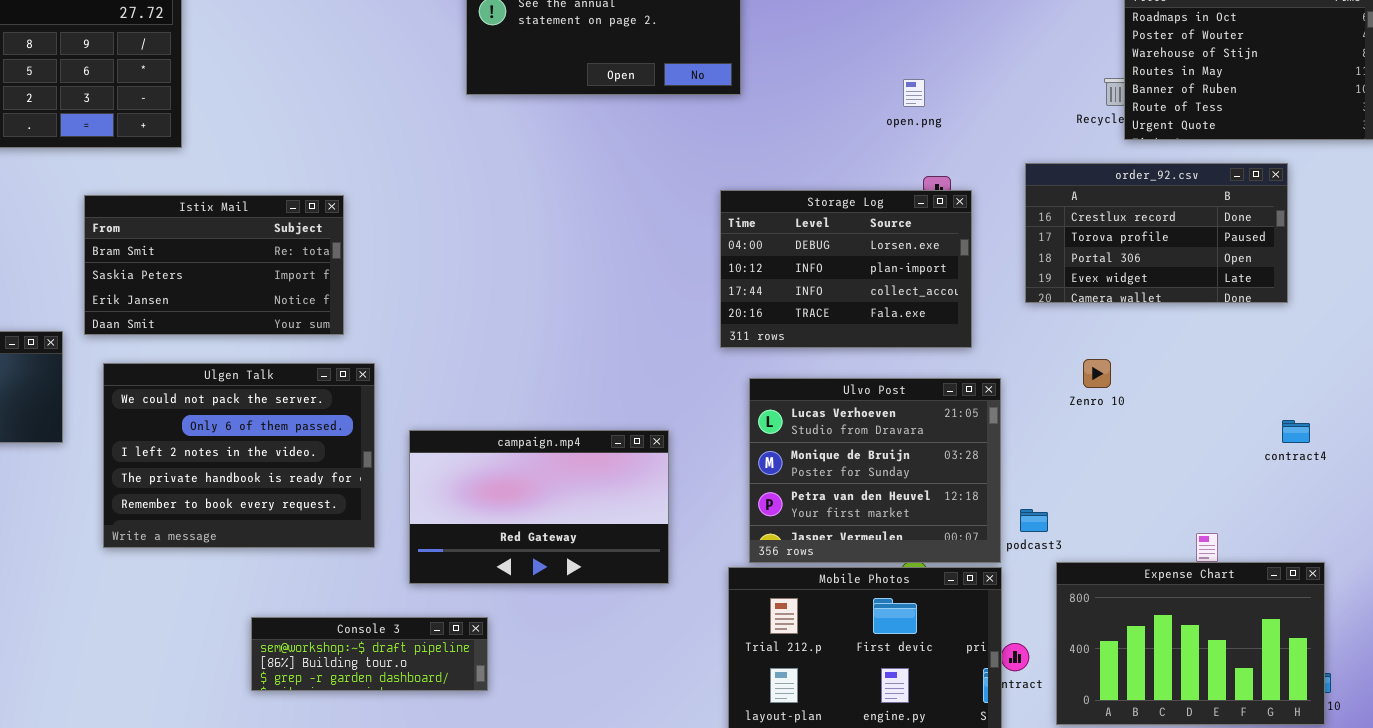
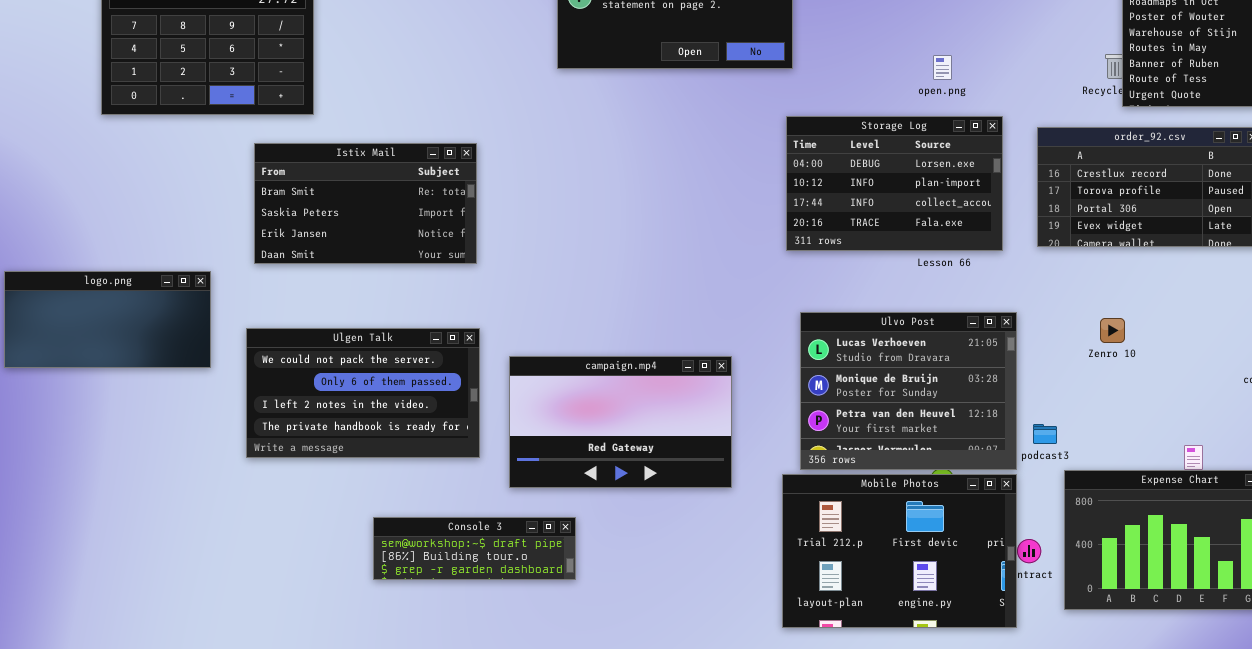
Storage Log: [720,190,972,348] -> [786,116,1003,251], moved
Istix Mail: [84,195,344,335] -> [254,143,477,264], moved
Zenro 10: [1083,359,1111,388] -> [1100,318,1125,343], moved
Ulgen Talk: [103,363,375,548] -> [246,328,480,458], resized

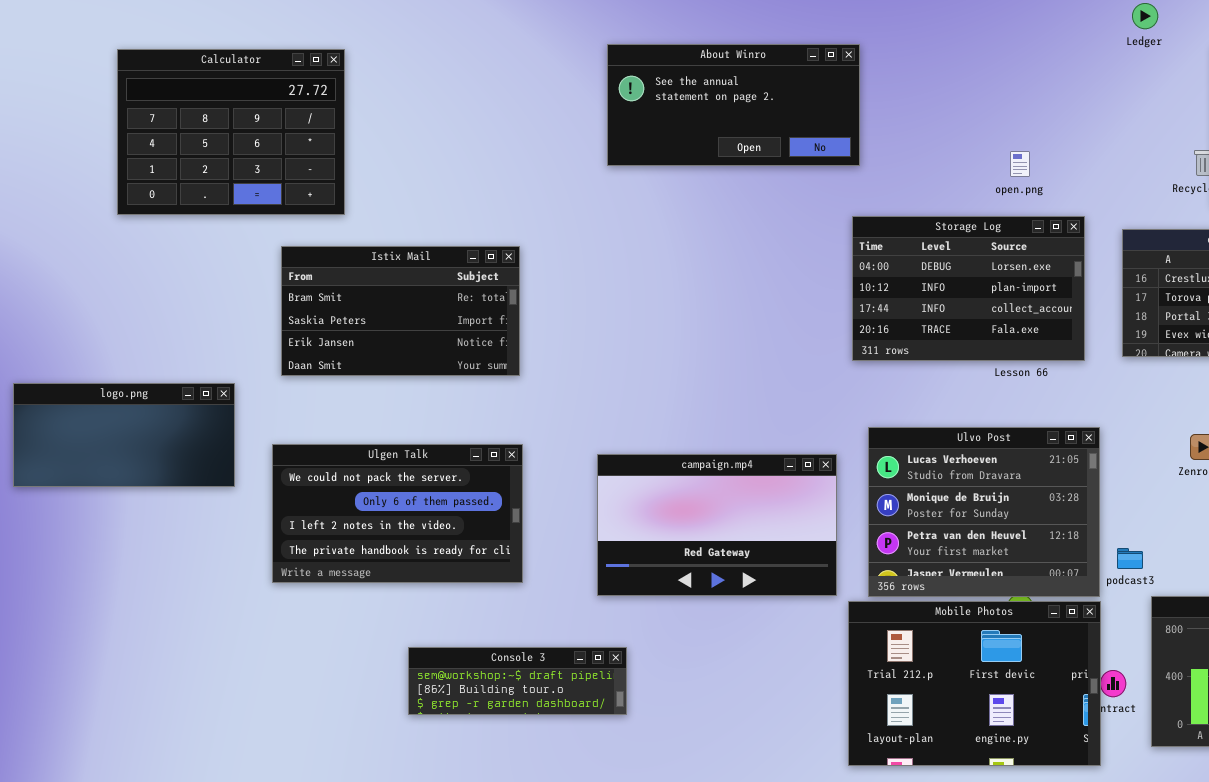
campaign.mp4: [509,356,732,488] -> [597,454,837,596], moved

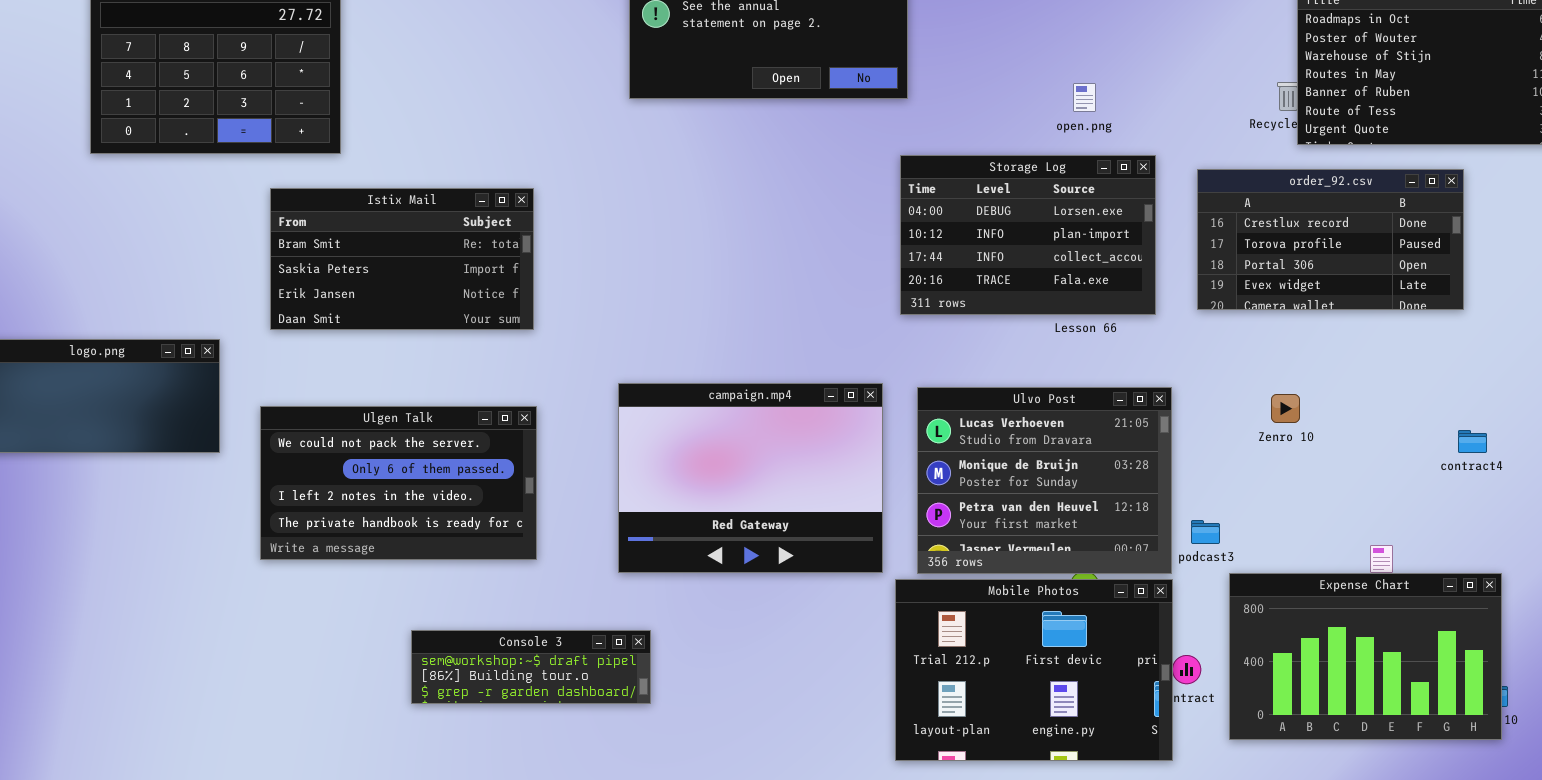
campaign.mp4: [597,454,837,596] -> [618,383,883,573], resized

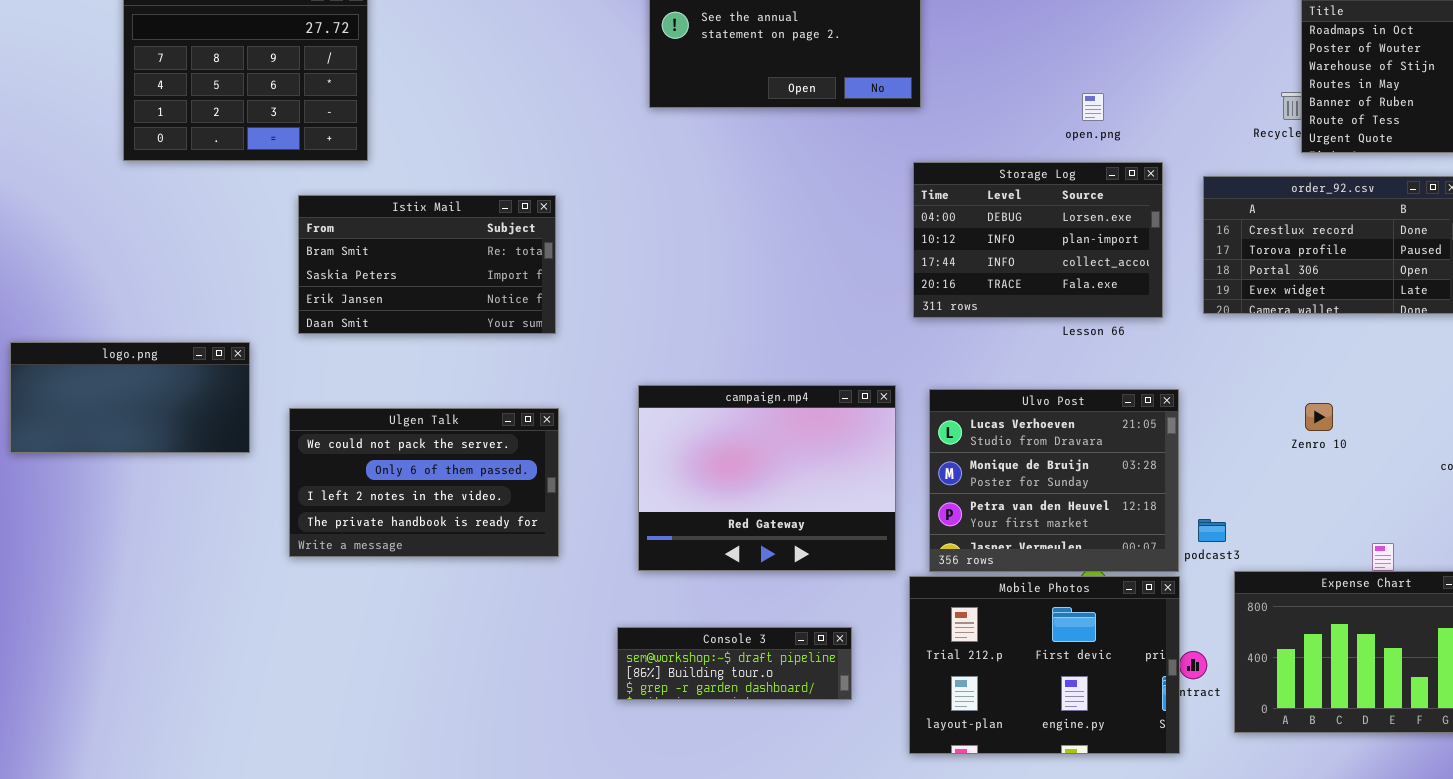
Zenro 10: [1271,394,1300,423] -> [1305,403,1333,431], moved
Console 3: [411,630,651,704] -> [617,627,852,700], moved

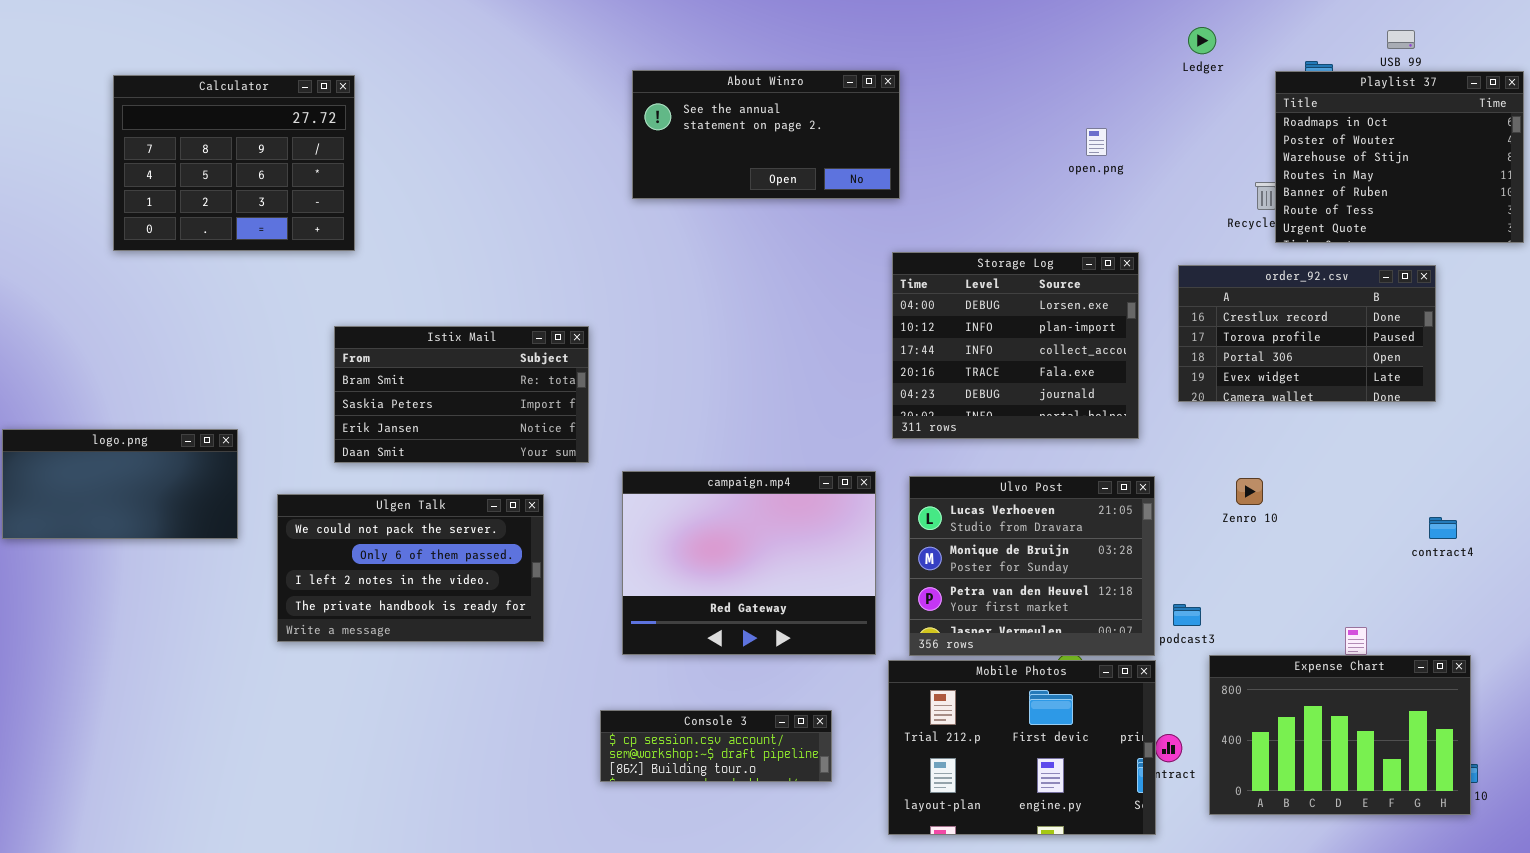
open.png: [1082,93,1104,121] -> [1086,128,1107,156], moved
Storage Log: [913,162,1163,318] -> [892,252,1139,439], resized
Istix Mail: [298,195,556,334] -> [334,326,589,463], moved
Zenro 10: [1305,403,1333,431] -> [1236,478,1263,505], moved
Console 3: [617,627,852,700] -> [600,710,832,782], scrolled up 1 row

